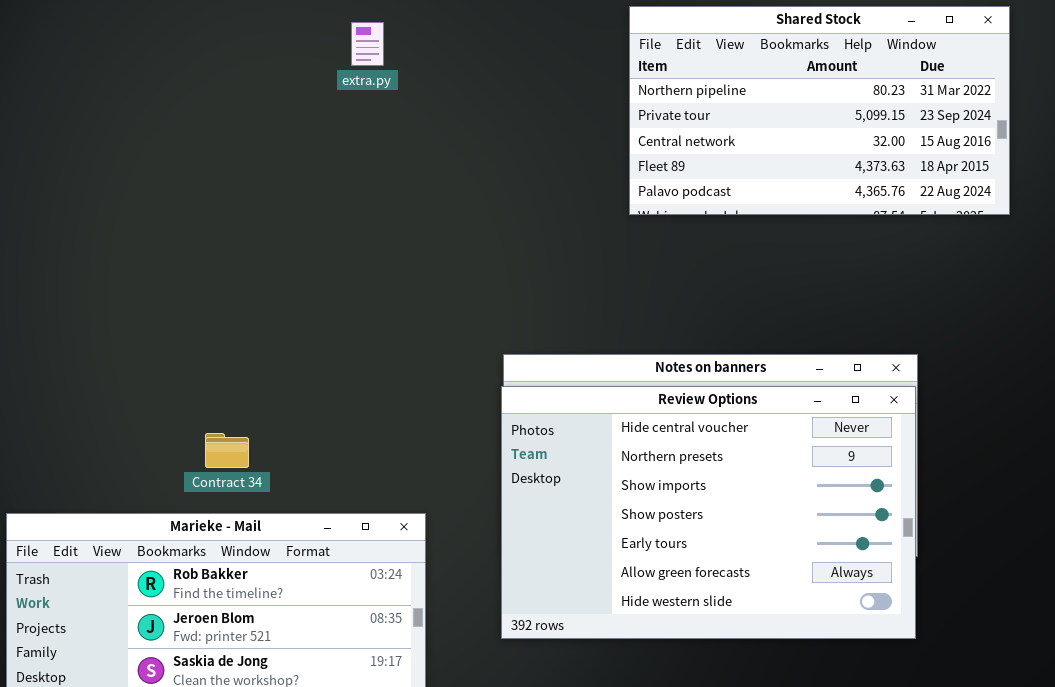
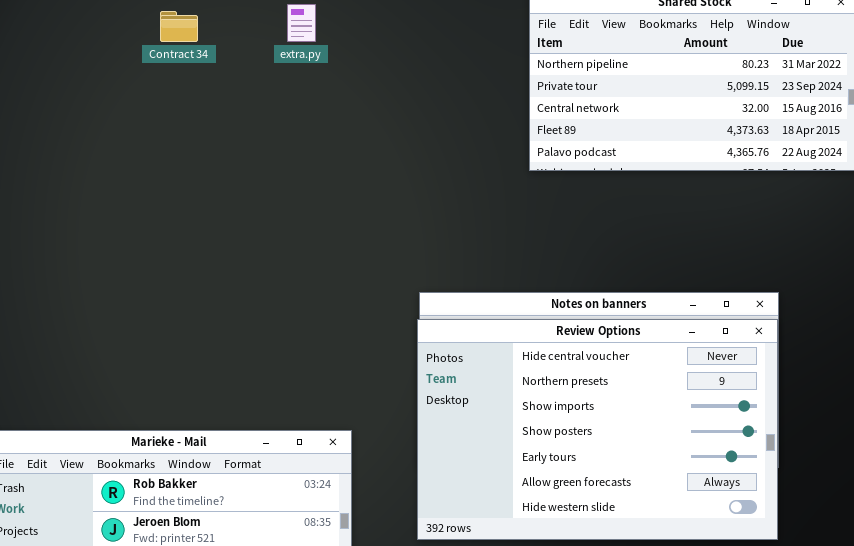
Contract 34: [205,433,249,468] -> [160,11,198,42], moved

